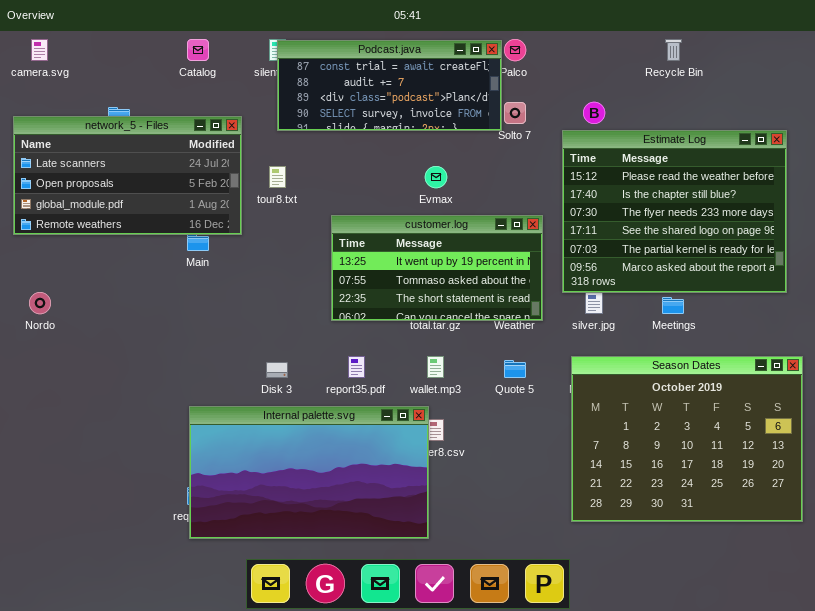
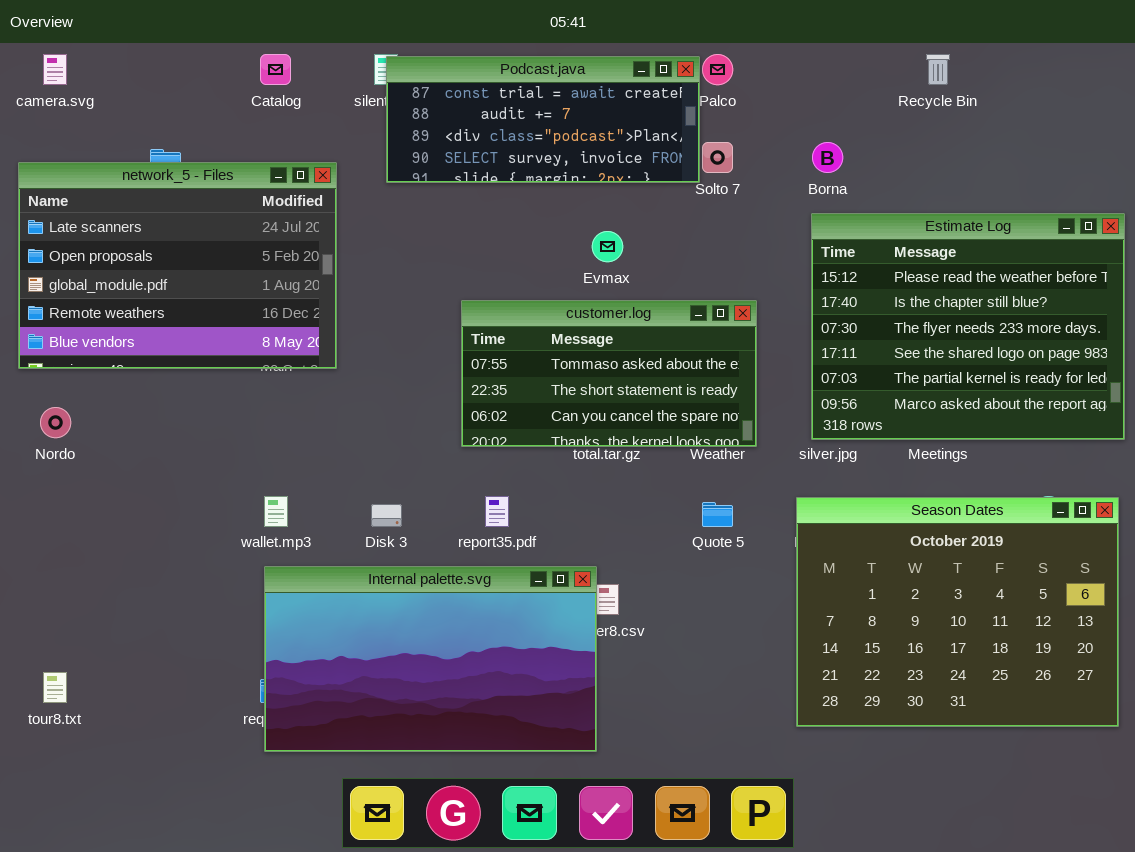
network_5 - Files: [13,116,242,235] -> [18,162,337,369], resized
Estimate Log: [562,130,787,293] -> [811,213,1125,440], moved
tour8.txt: [269,166,286,188] -> [43,672,67,703], moved
customer.log: [331,215,543,321] -> [461,300,757,447], scrolled down 1 row
wallet.mp3: [427,356,444,378] -> [264,496,288,527], moved

